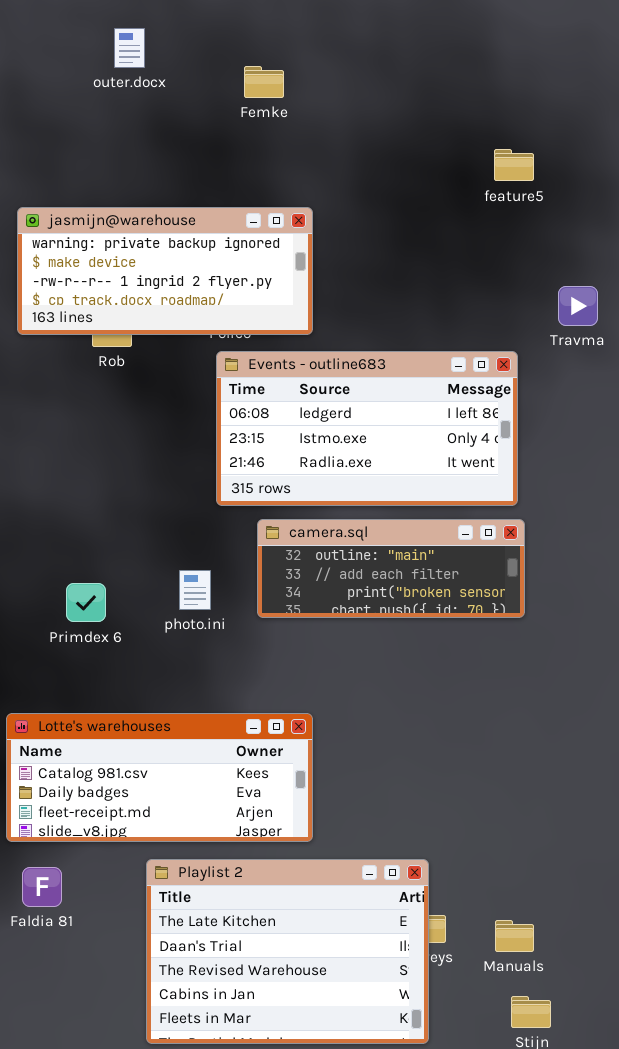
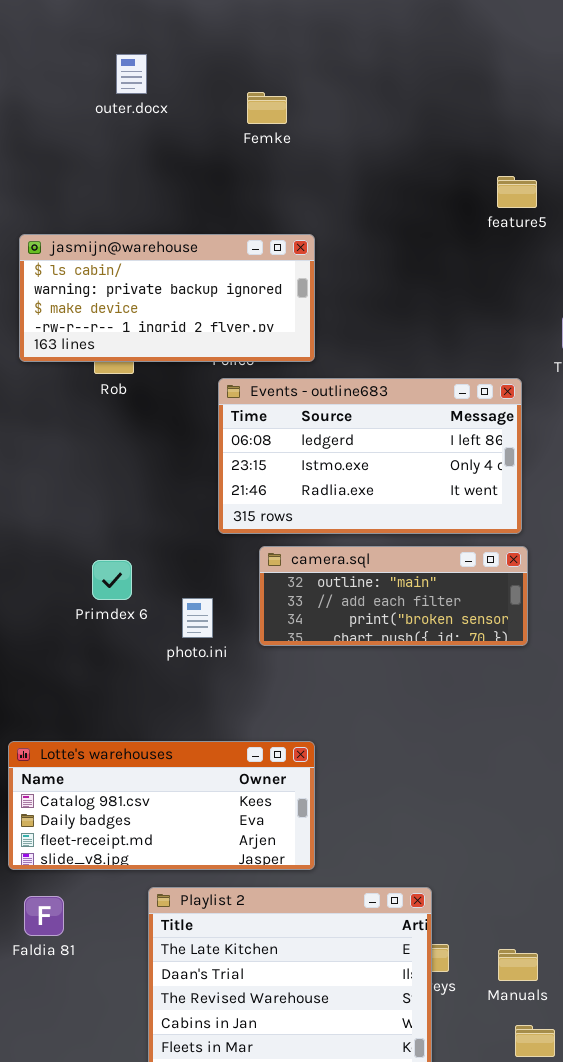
jasmijn@warehouse: [17,207,313,335] -> [19,234,315,362], scrolled up 1 row
Primdex 6: [66,583,106,622] -> [92,560,132,600], moved

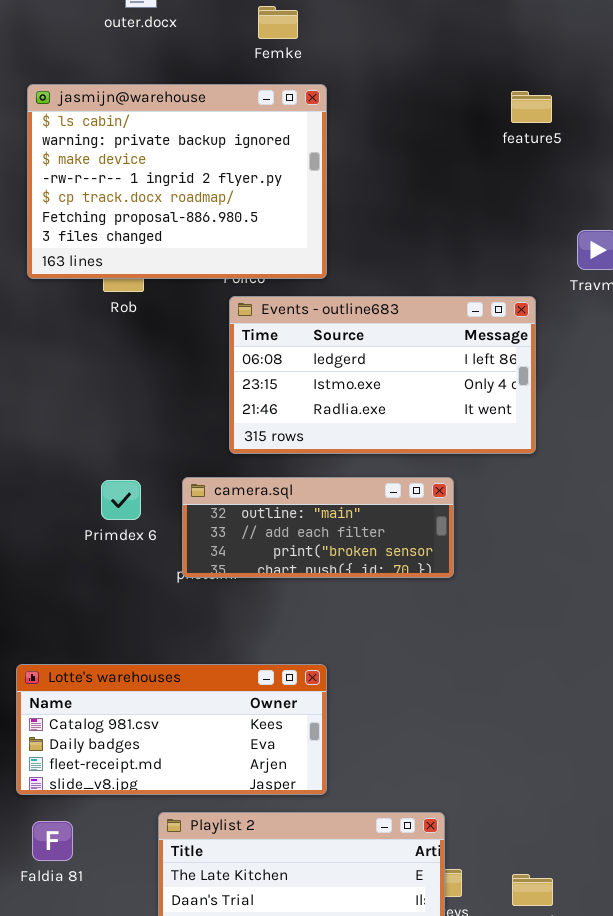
jasmijn@warehouse: [19,234,315,362] -> [27,84,327,279], resized
camera.sql: [259,546,528,646] -> [182,477,454,578], moved

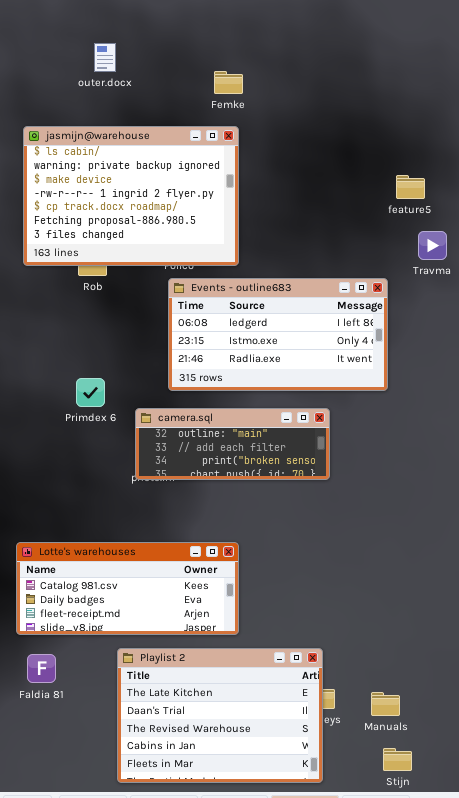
Femke: [258,6,298,39] -> [214,71,243,94], moved
feature5: [511,91,552,123] -> [396,175,425,199], moved
Primdex 6: [101,480,141,520] -> [76,378,105,407], moved

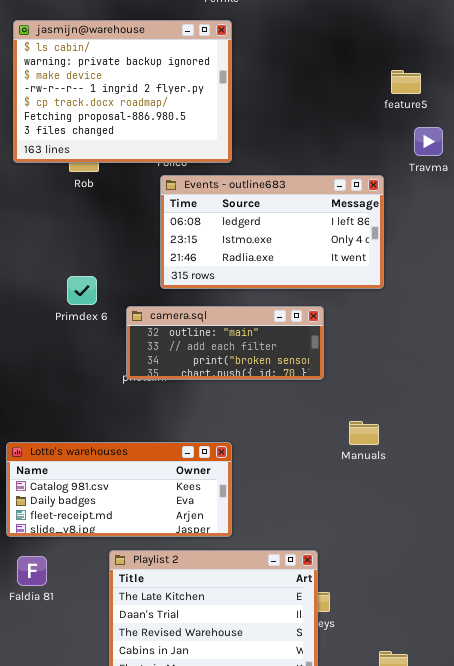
Manuals: [371,692,400,716] -> [349,421,379,445], moved

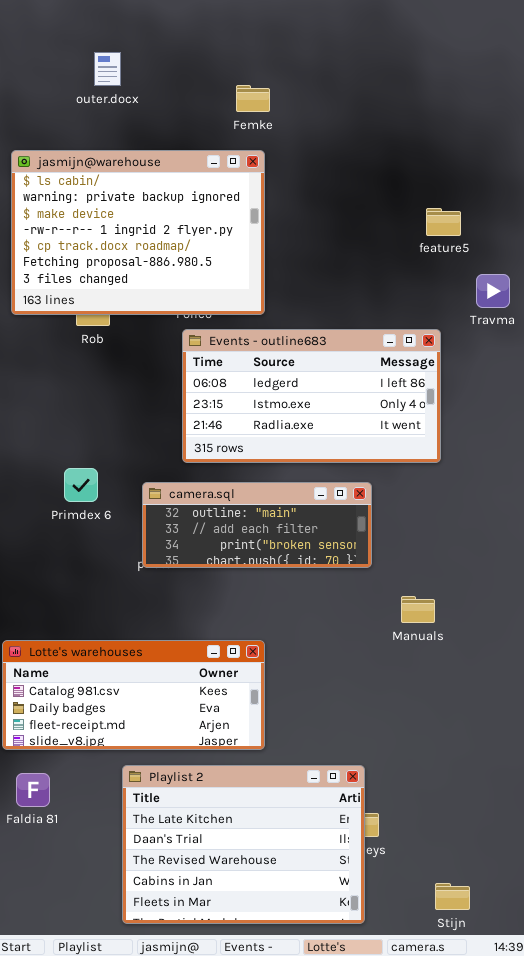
feature5: [391,70,421,94] -> [426,208,461,236], moved
Primdex 6: [67,276,97,305] -> [64,468,98,502], moved
Manuals: [349,421,379,445] -> [401,596,435,623], moved

